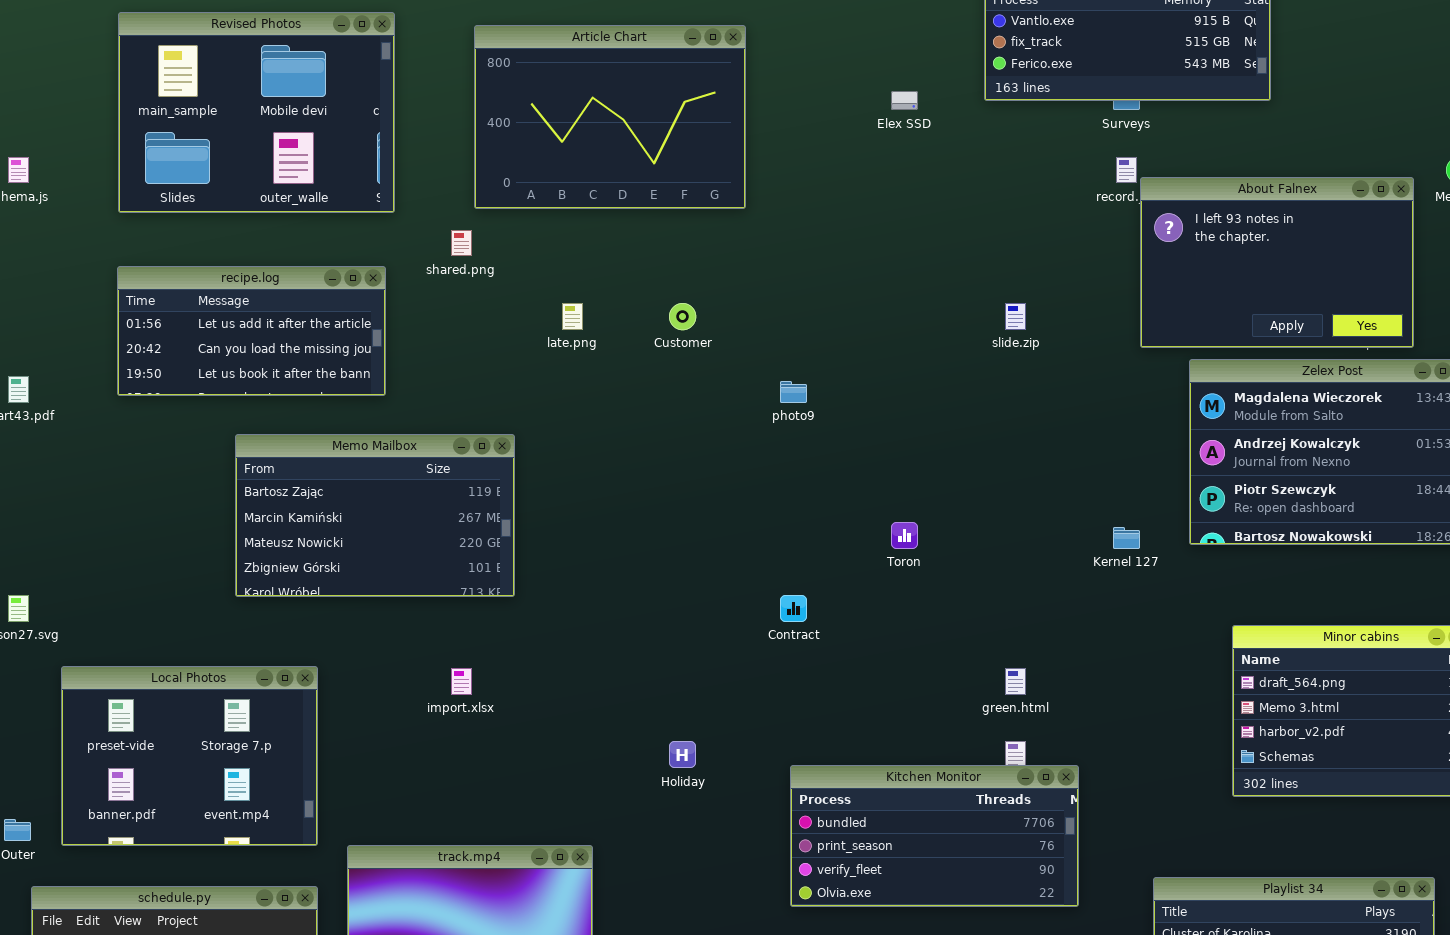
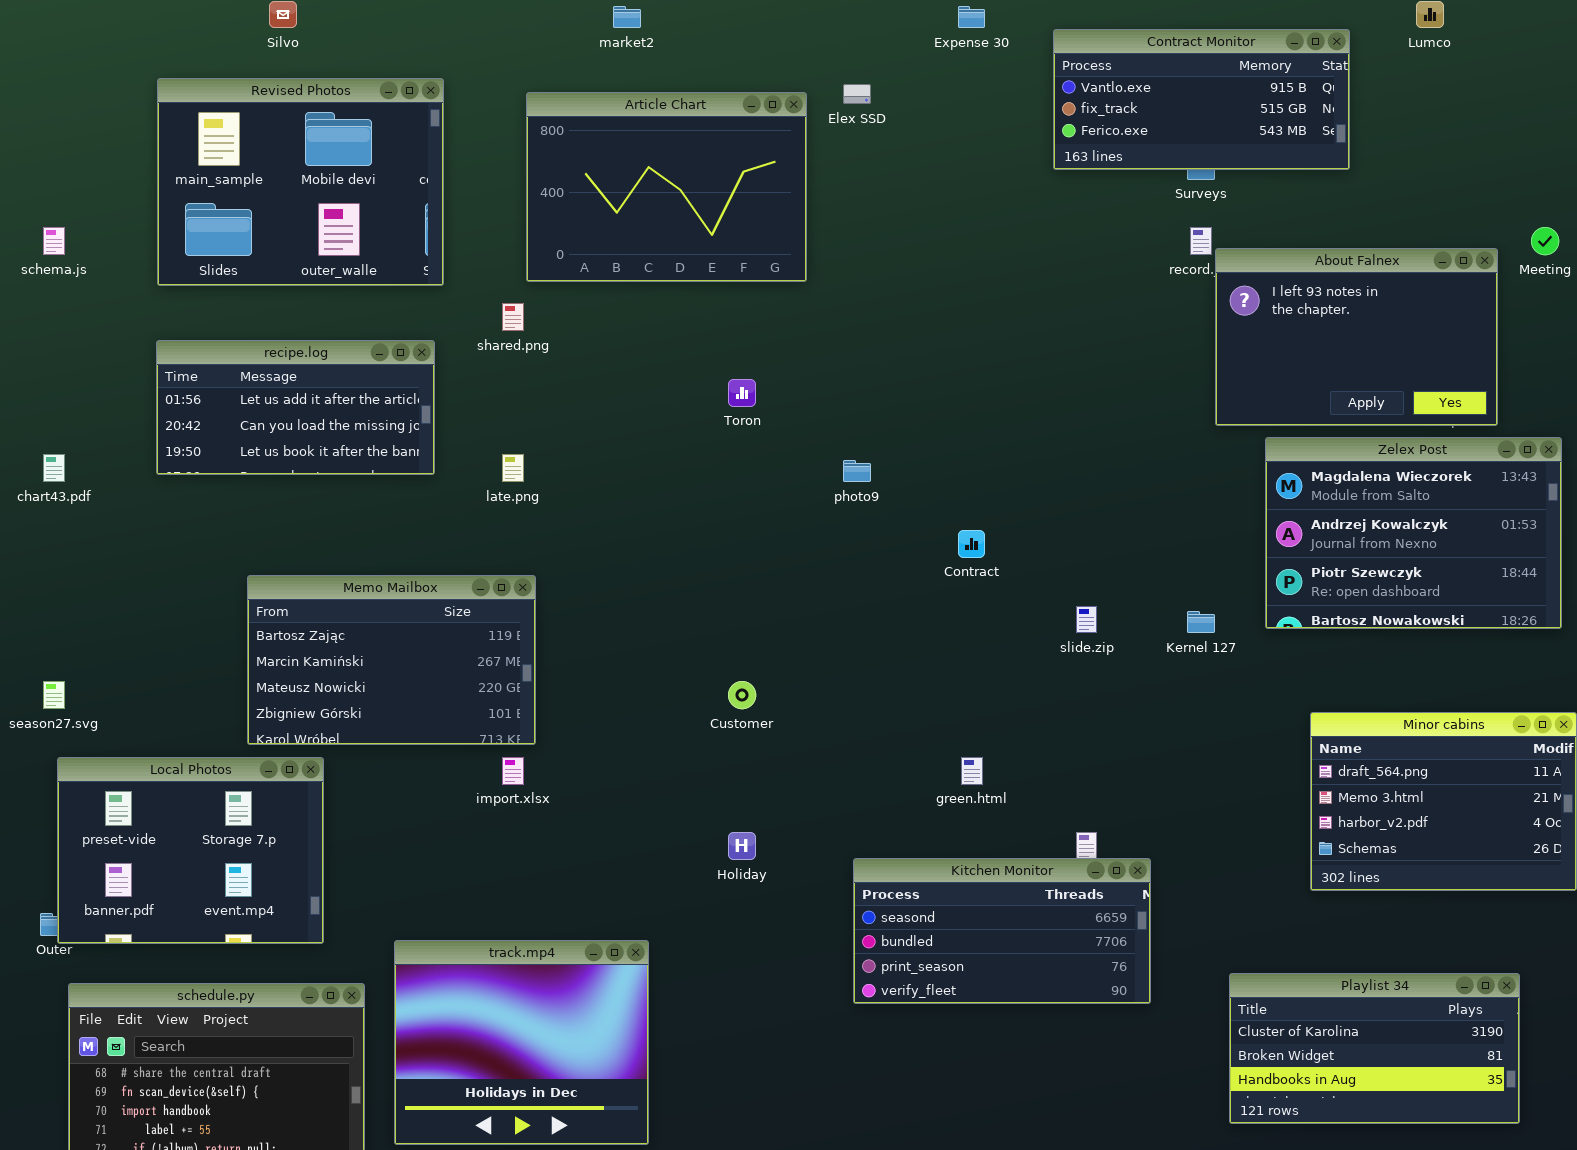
Elex SSD: [891,91,918,110] -> [843,84,871,104], moved
late.png: [562,303,583,330] -> [502,454,524,482], moved
Customer: [669,303,696,330] -> [728,681,756,709], moved
slide.zip: [1005,303,1026,330] -> [1076,606,1097,633], moved
Memo Mailbox: [235,434,515,597] -> [247,575,536,745], moved
Toron: [891,522,918,549] -> [728,379,756,407], moved
Contract: [780,595,807,622] -> [958,530,985,558], moved
Local Photos: [61,666,318,846] -> [57,757,324,944], moved
green.html: [1005,668,1026,695] -> [961,757,983,785], moved
Kitchen Monitor: [790,765,1079,907] -> [853,858,1151,1004], scrolled up 1 row

